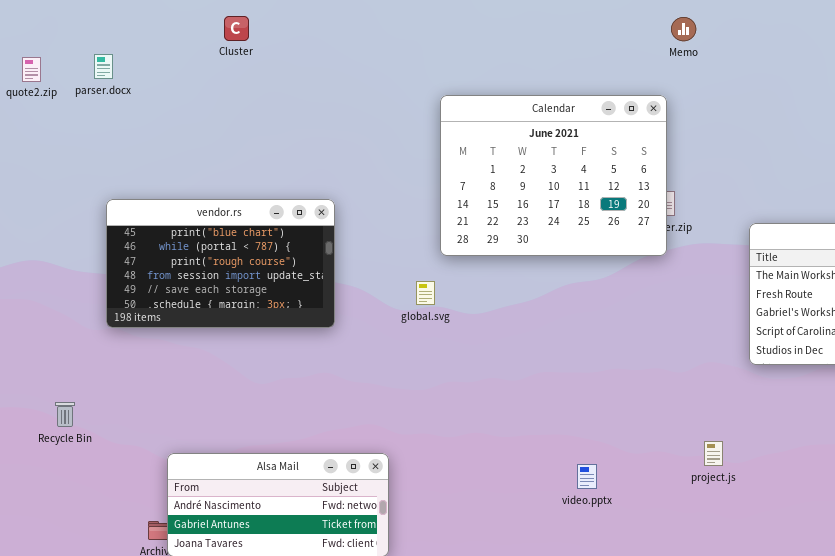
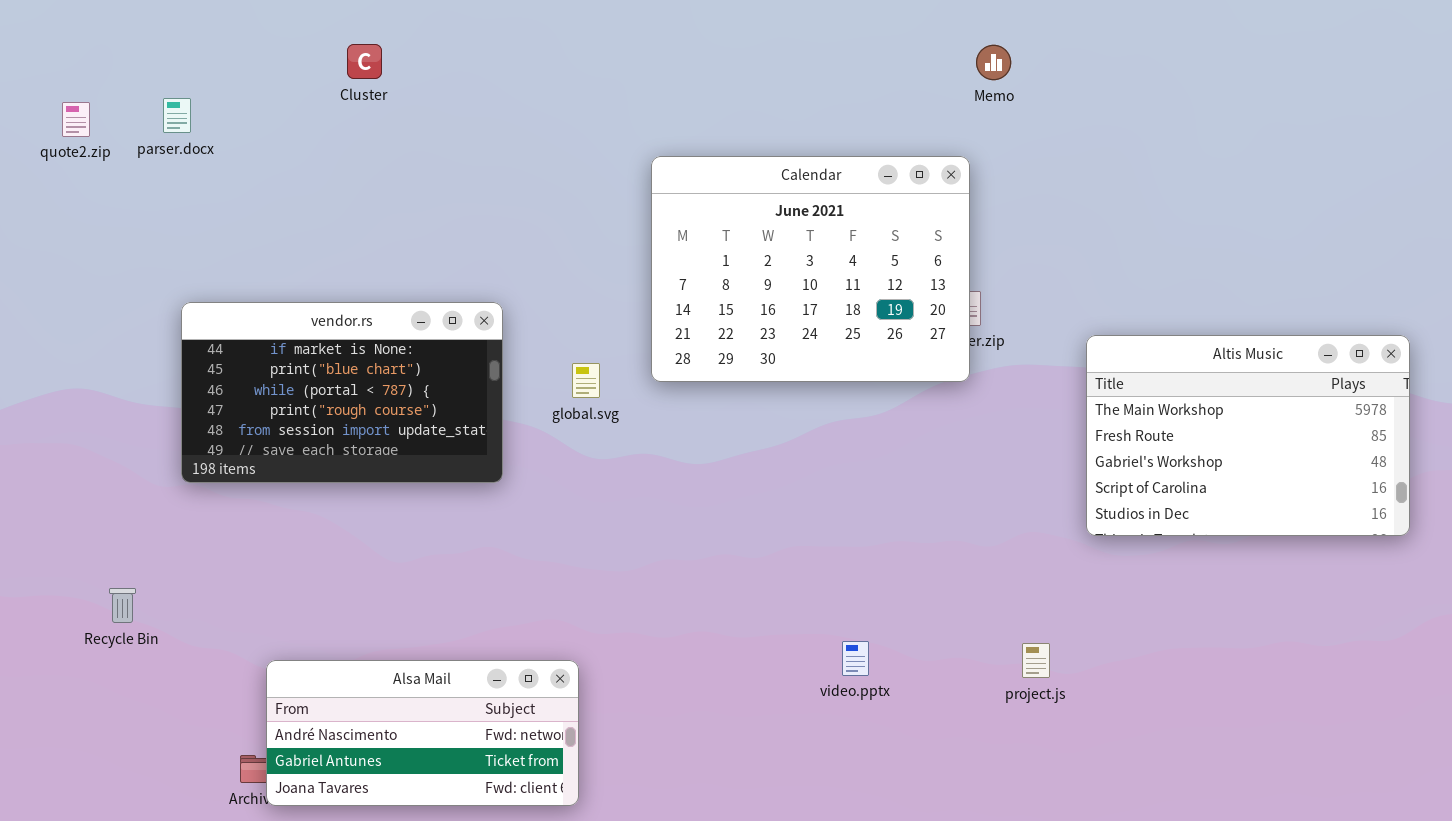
vendor.rs: [106,199,335,328] -> [181,302,503,483], scrolled up 1 row
global.svg: [416,281,435,305] -> [572,363,600,398], moved
video.pptx: [577,464,597,489] -> [842,641,869,676], moved

